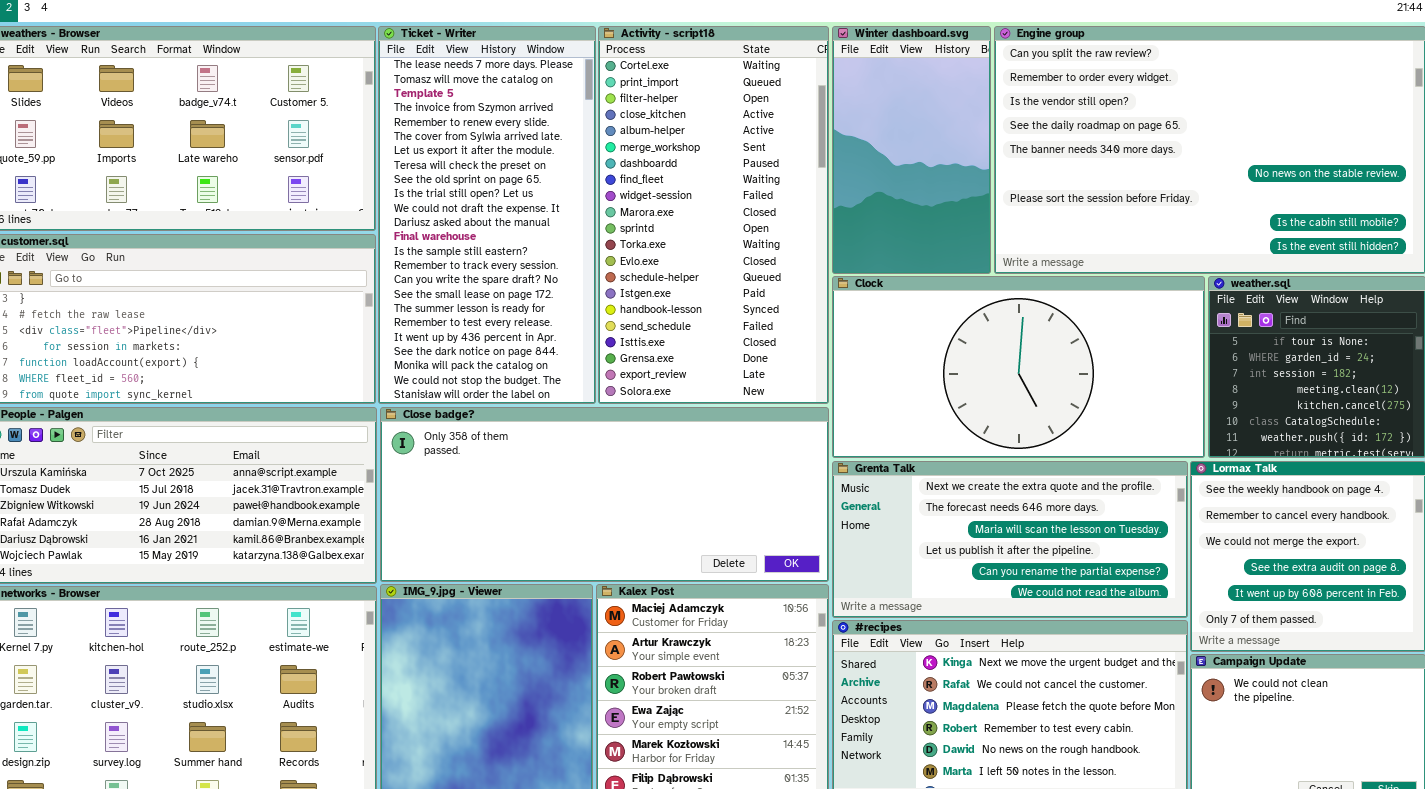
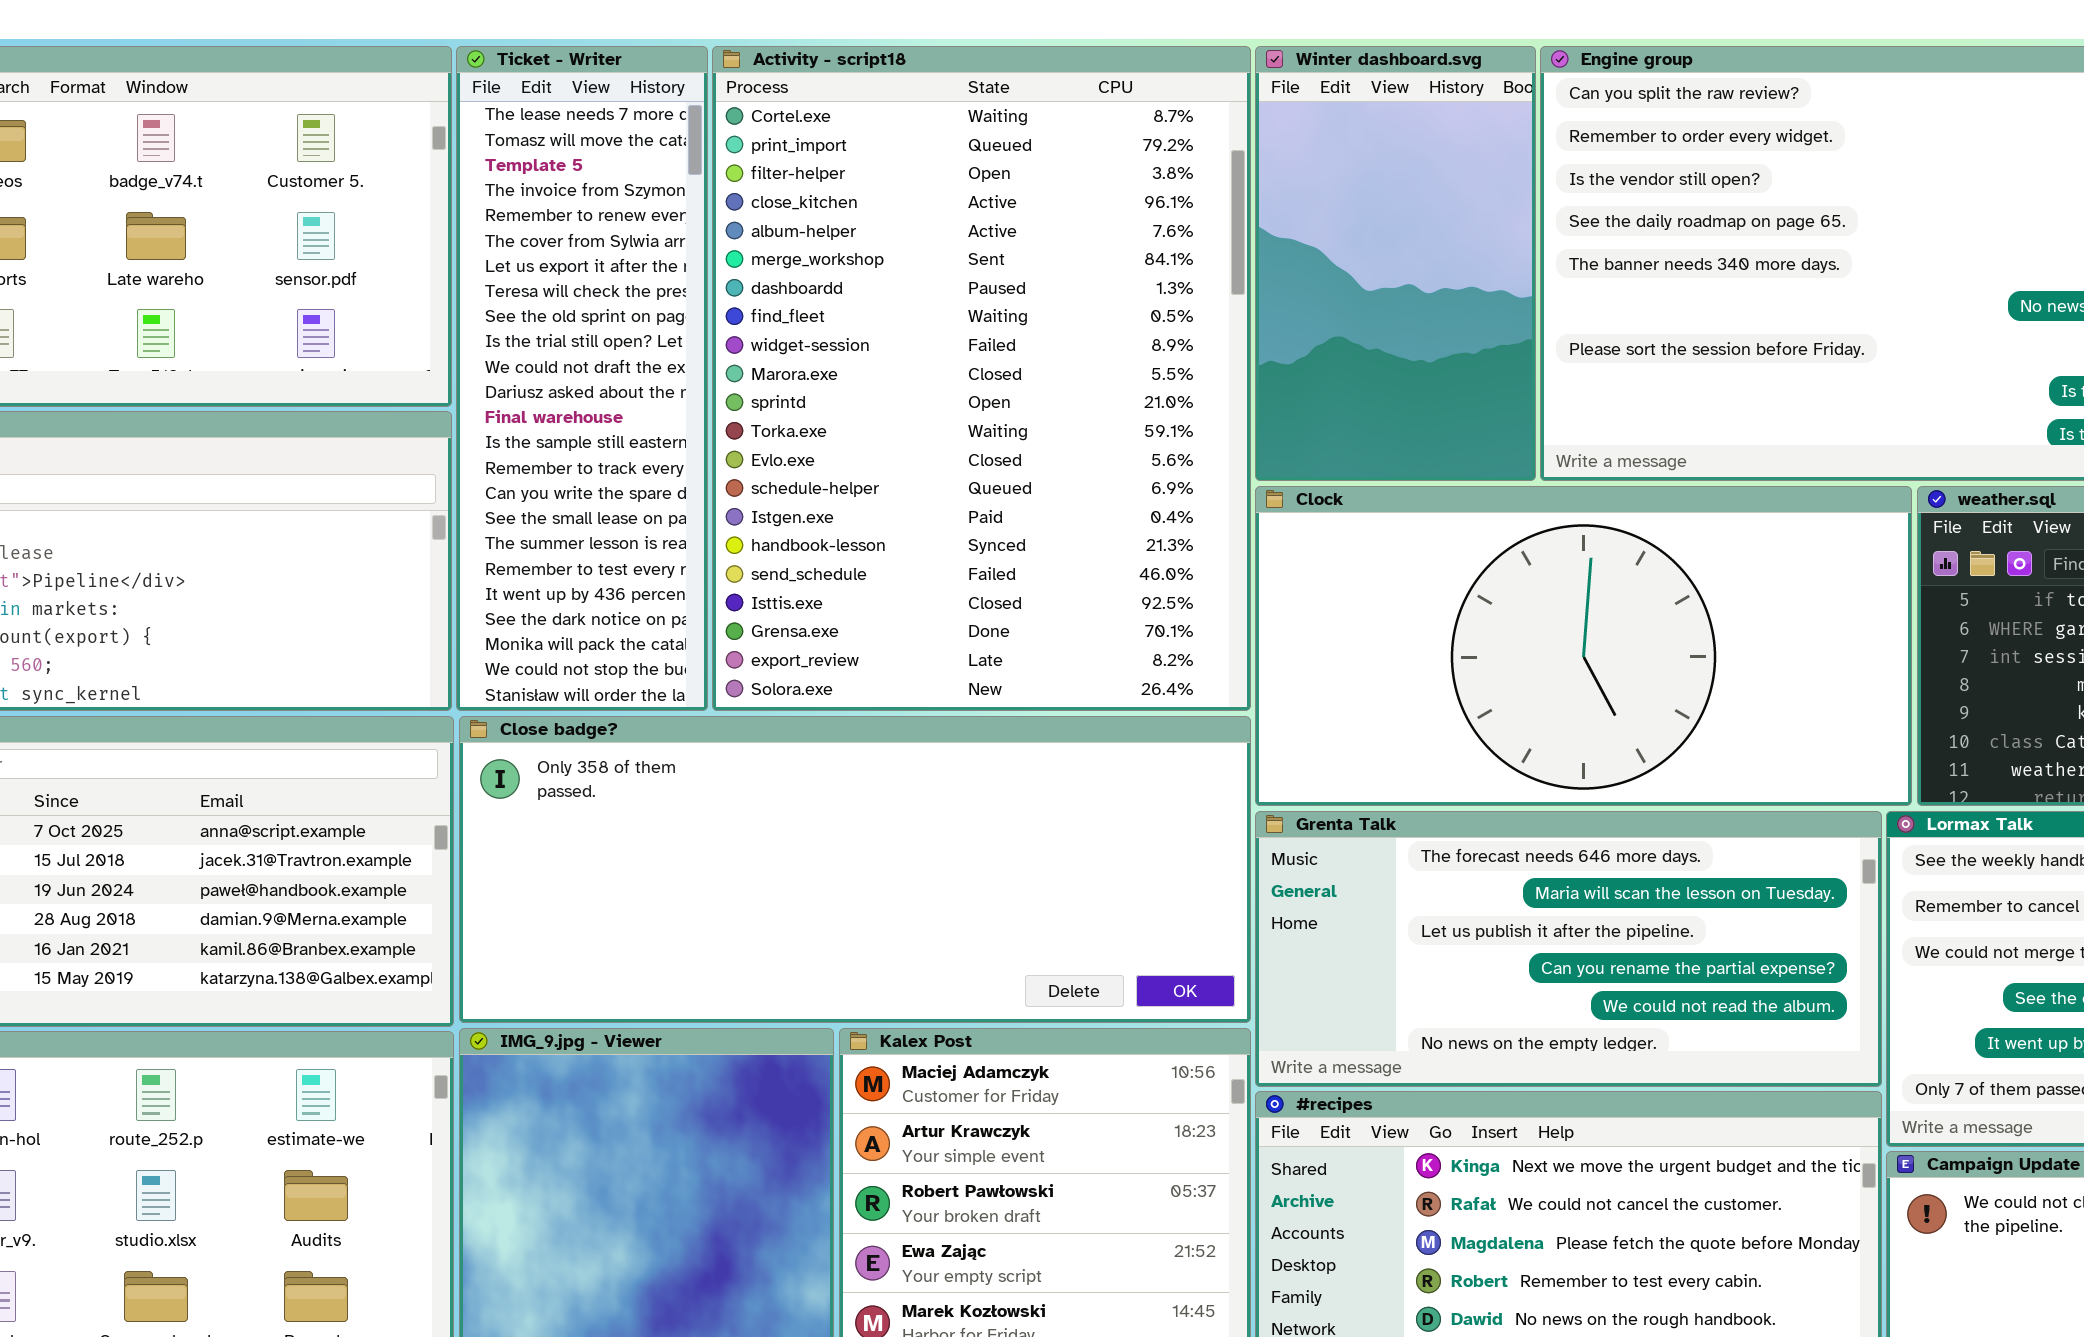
Ticket - Writer: [378,26,596,404] -> [456,46,708,711], resized
Activity - script18: [598,26,829,404] -> [712,46,1251,711], resized
Grenta Talk: [832,461,1188,618] -> [1255,811,1882,1087], scrolled down 1 row

